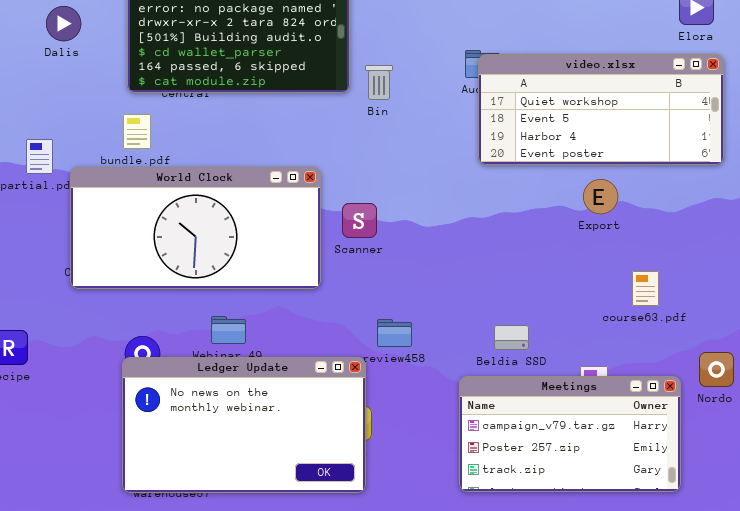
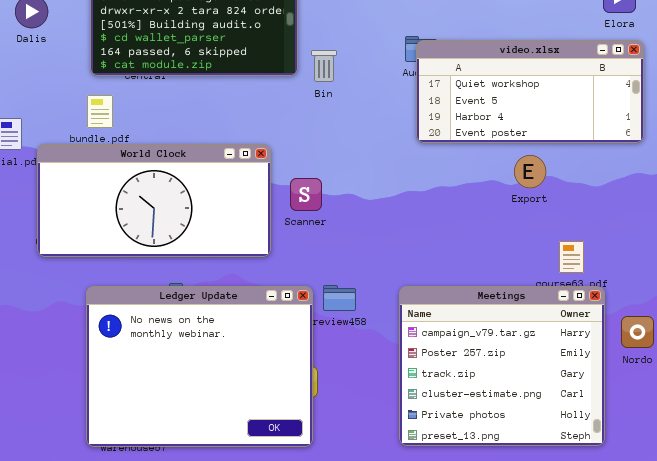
Ledger Update: [122,357,366,493] -> [86,286,313,447], resized
Meetings: [459,376,681,492] -> [399,286,605,446], resized

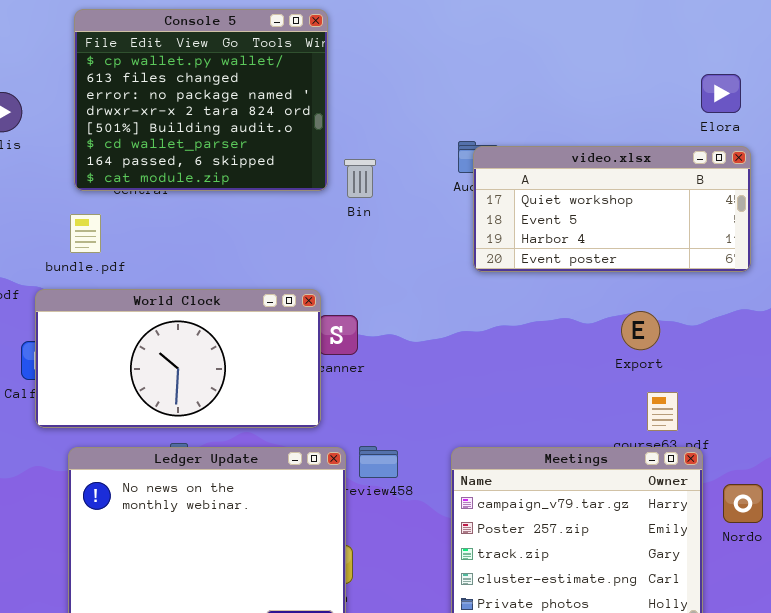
World Clock: [37,144,271,257] -> [35,289,321,428], moved
Export: [514,155,546,188] -> [621,311,660,350], moved

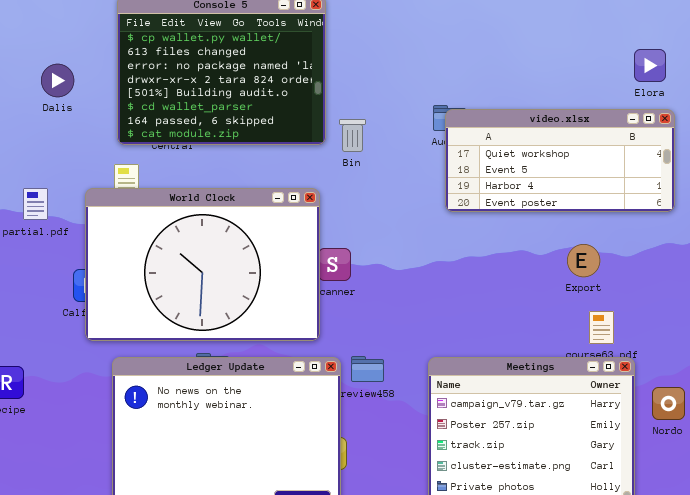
World Clock: [35,289,321,428] -> [85,188,320,341], resized

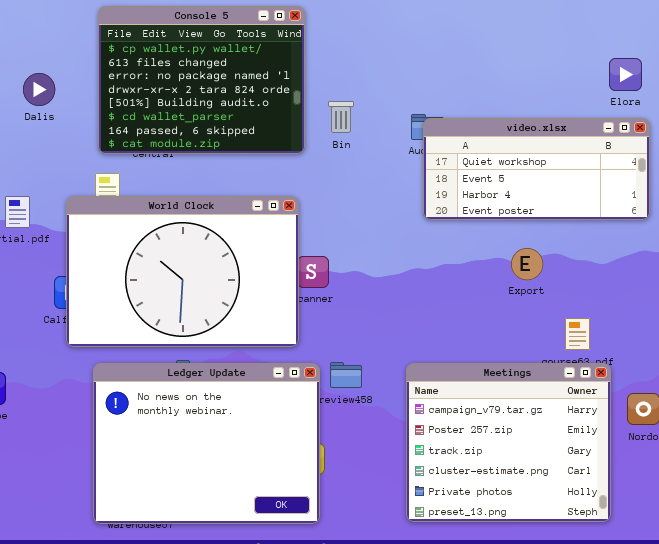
Bin: [339,119,366,152] -> [328,101,354,133], moved
Export: [567,244,600,277] -> [511,248,543,280], moved

